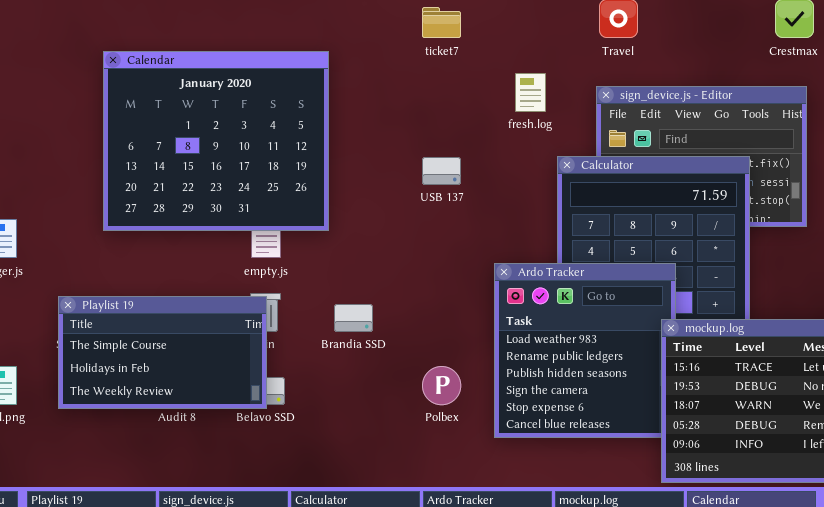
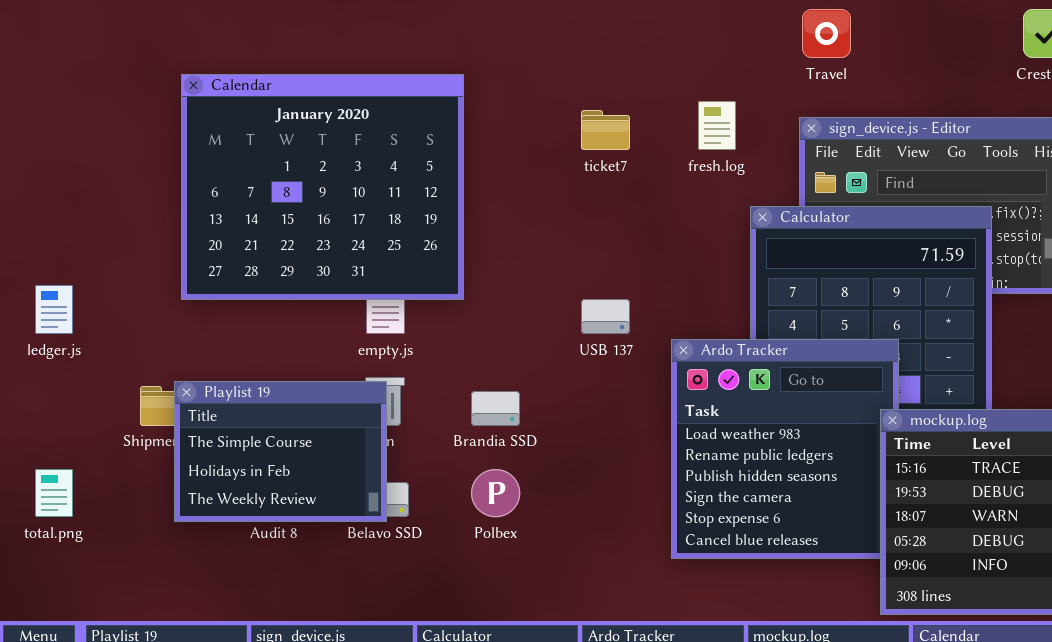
ticket7: [422,7,461,38] -> [581,110,630,150], moved
USB 137: [422,157,461,185] -> [581,299,630,334], moved
Playlist 19: [58,296,267,409] -> [174,381,387,522], resized
Polbex: [422,366,461,405] -> [471,469,520,517], moved

